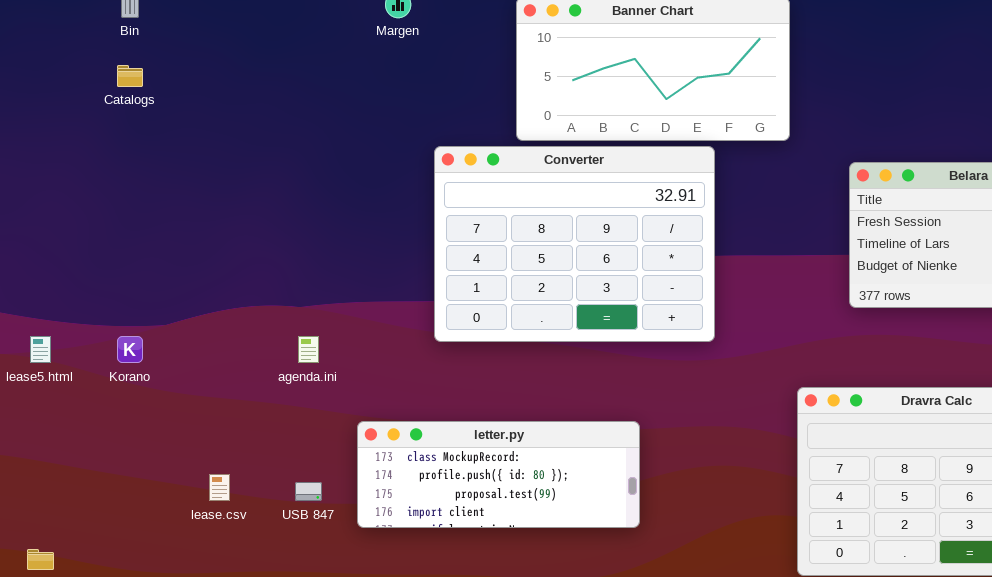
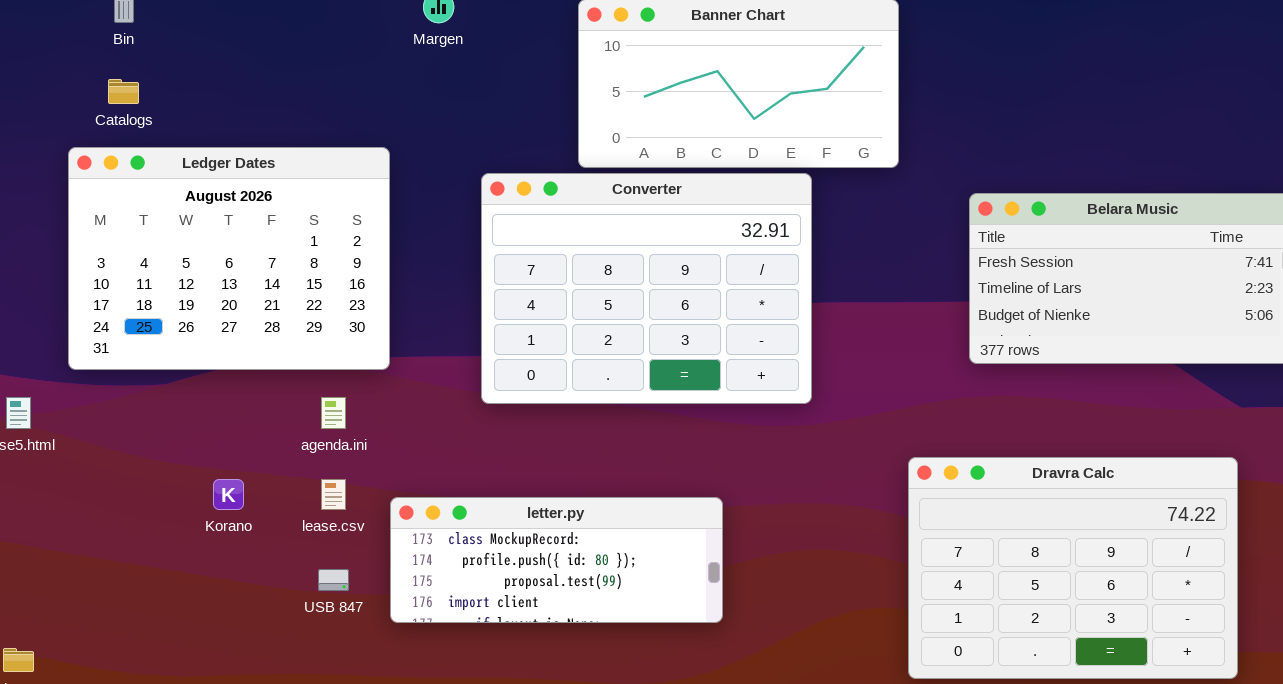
Ledger Dates: none -> [68,147,390,370], opened
Korano: [117,336,143,363] -> [213,479,244,510], moved
lease.csv: [209,474,230,501] -> [321,479,346,510], moved

